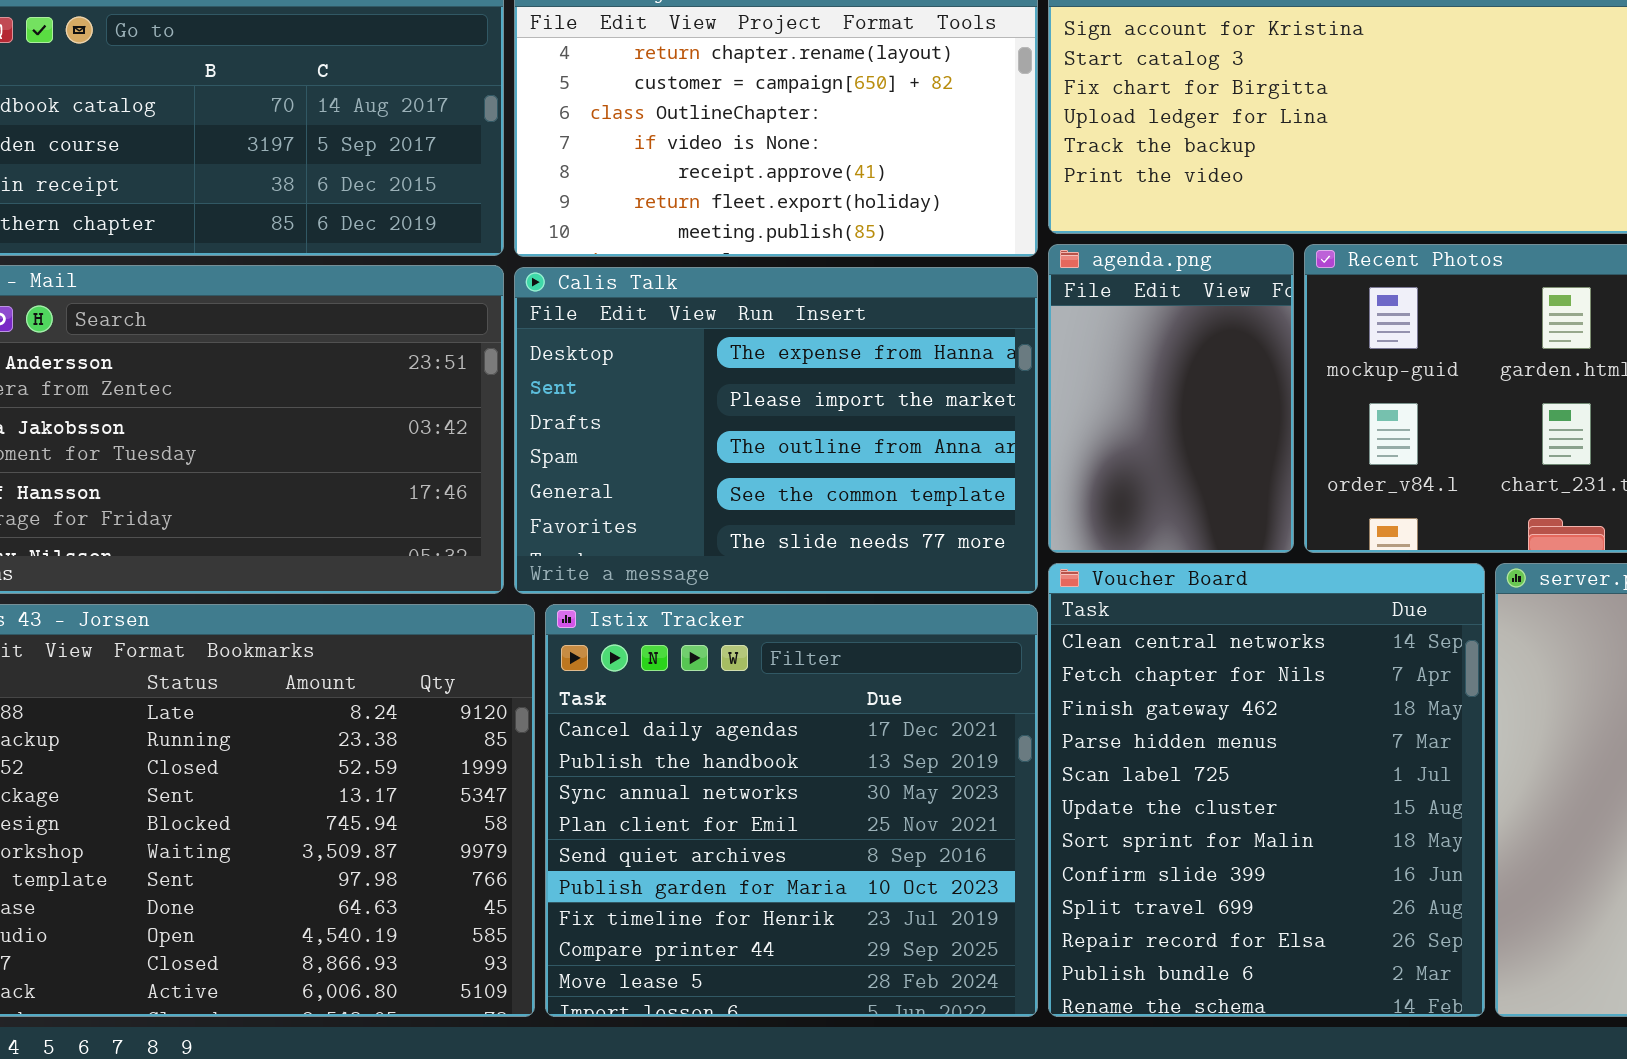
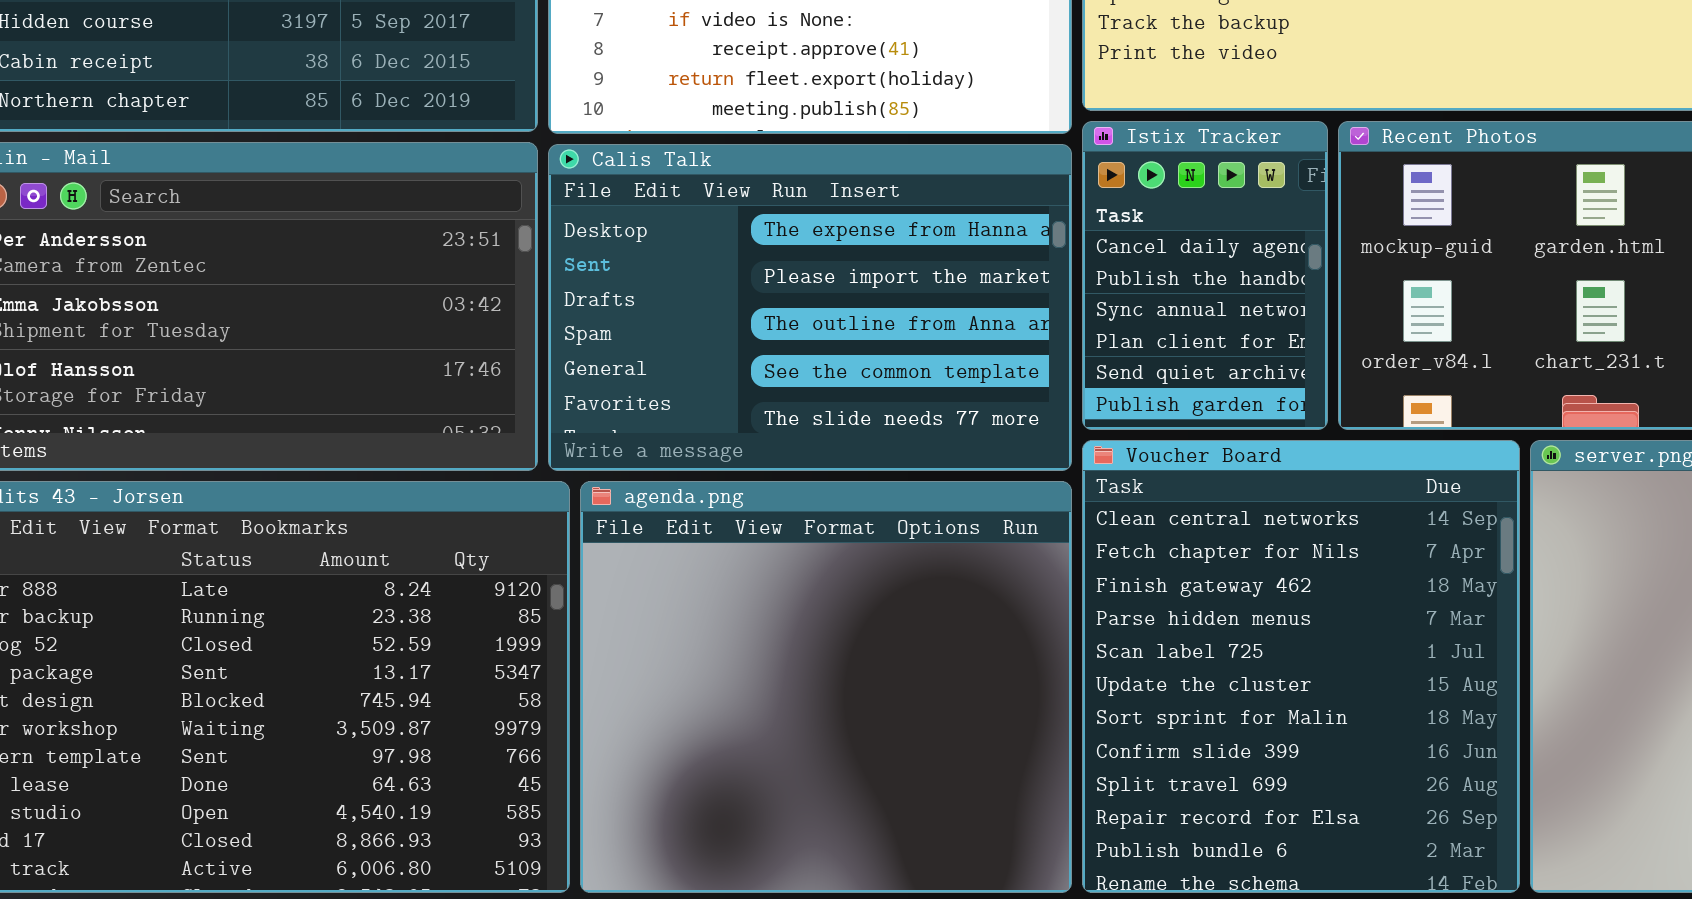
agenda.png: [1048,244,1294,553] -> [580,481,1072,893], moved, resized
Istix Tracker: [545,604,1038,1017] -> [1082,121,1328,430], moved, resized

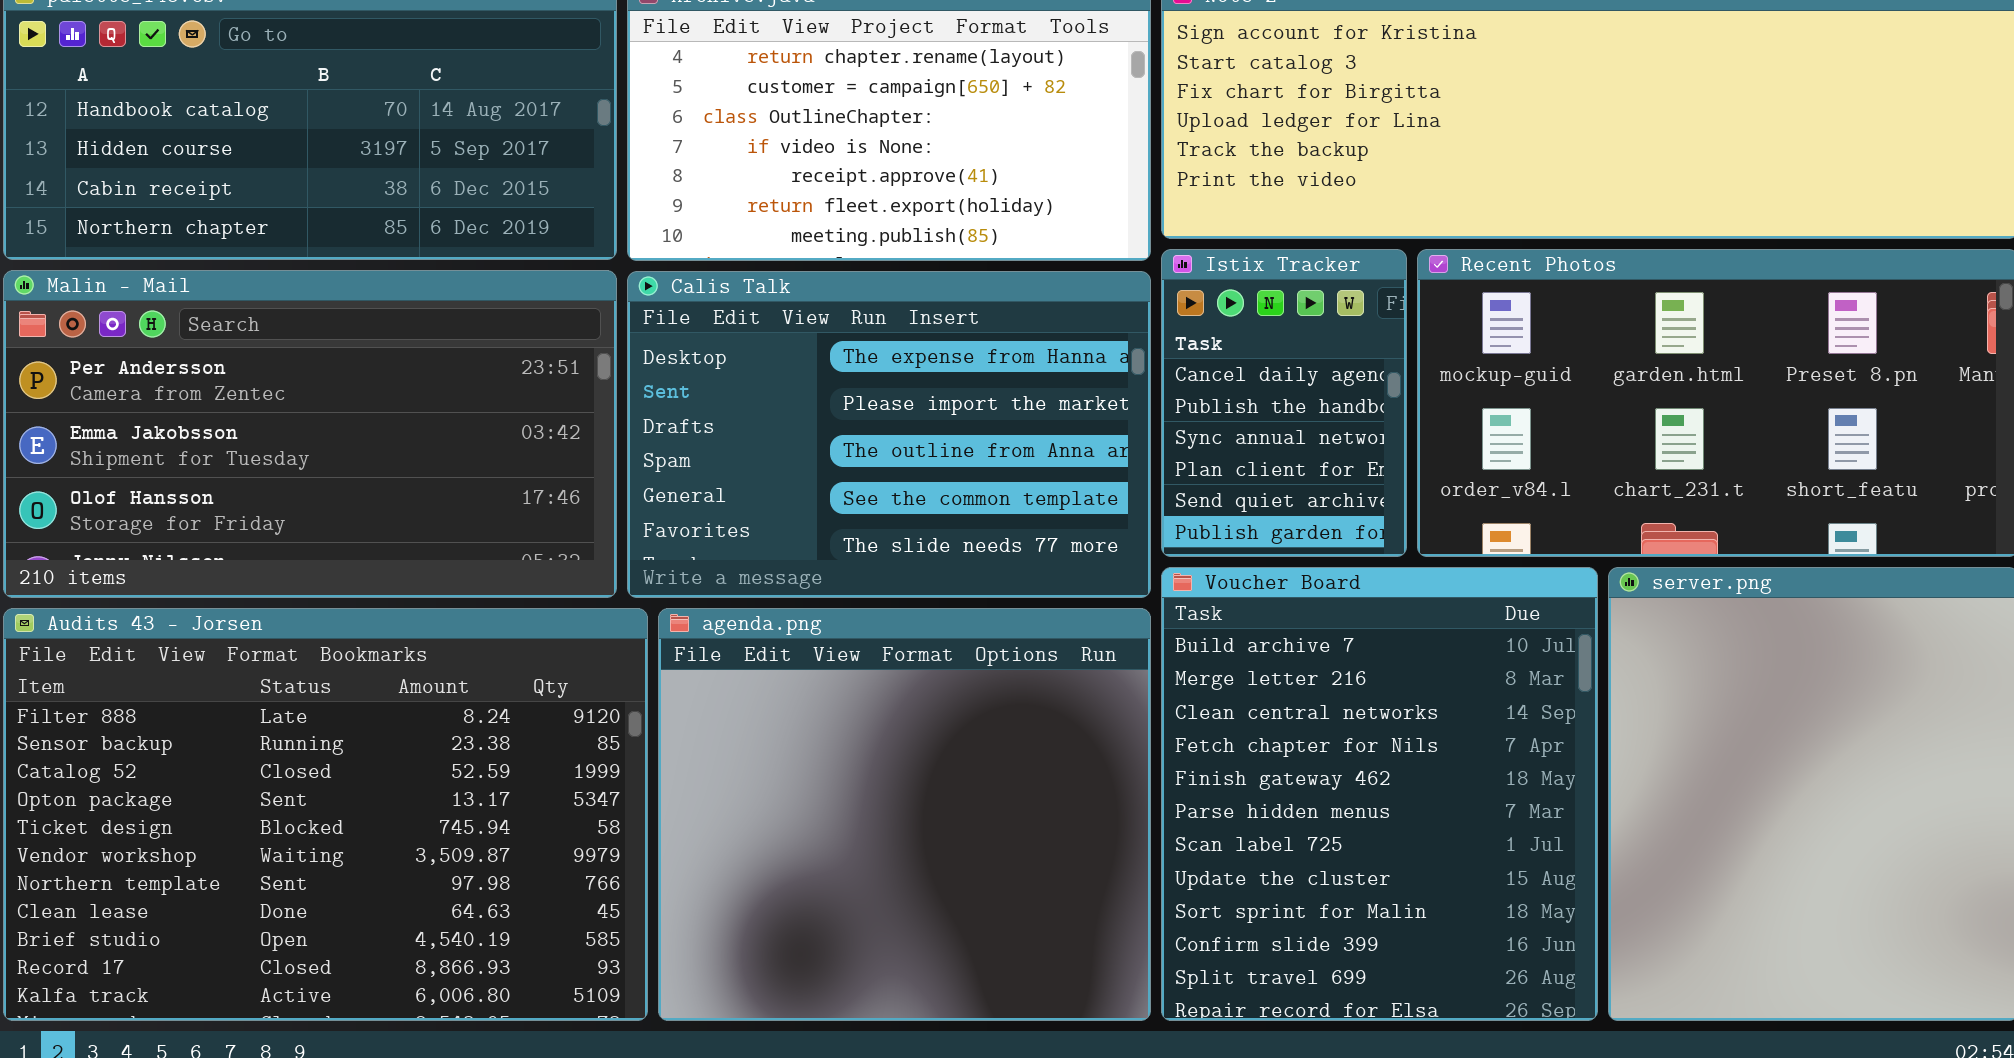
Voucher Board: [1082,440,1520,893] -> [1161,567,1598,1021], scrolled up 2 rows

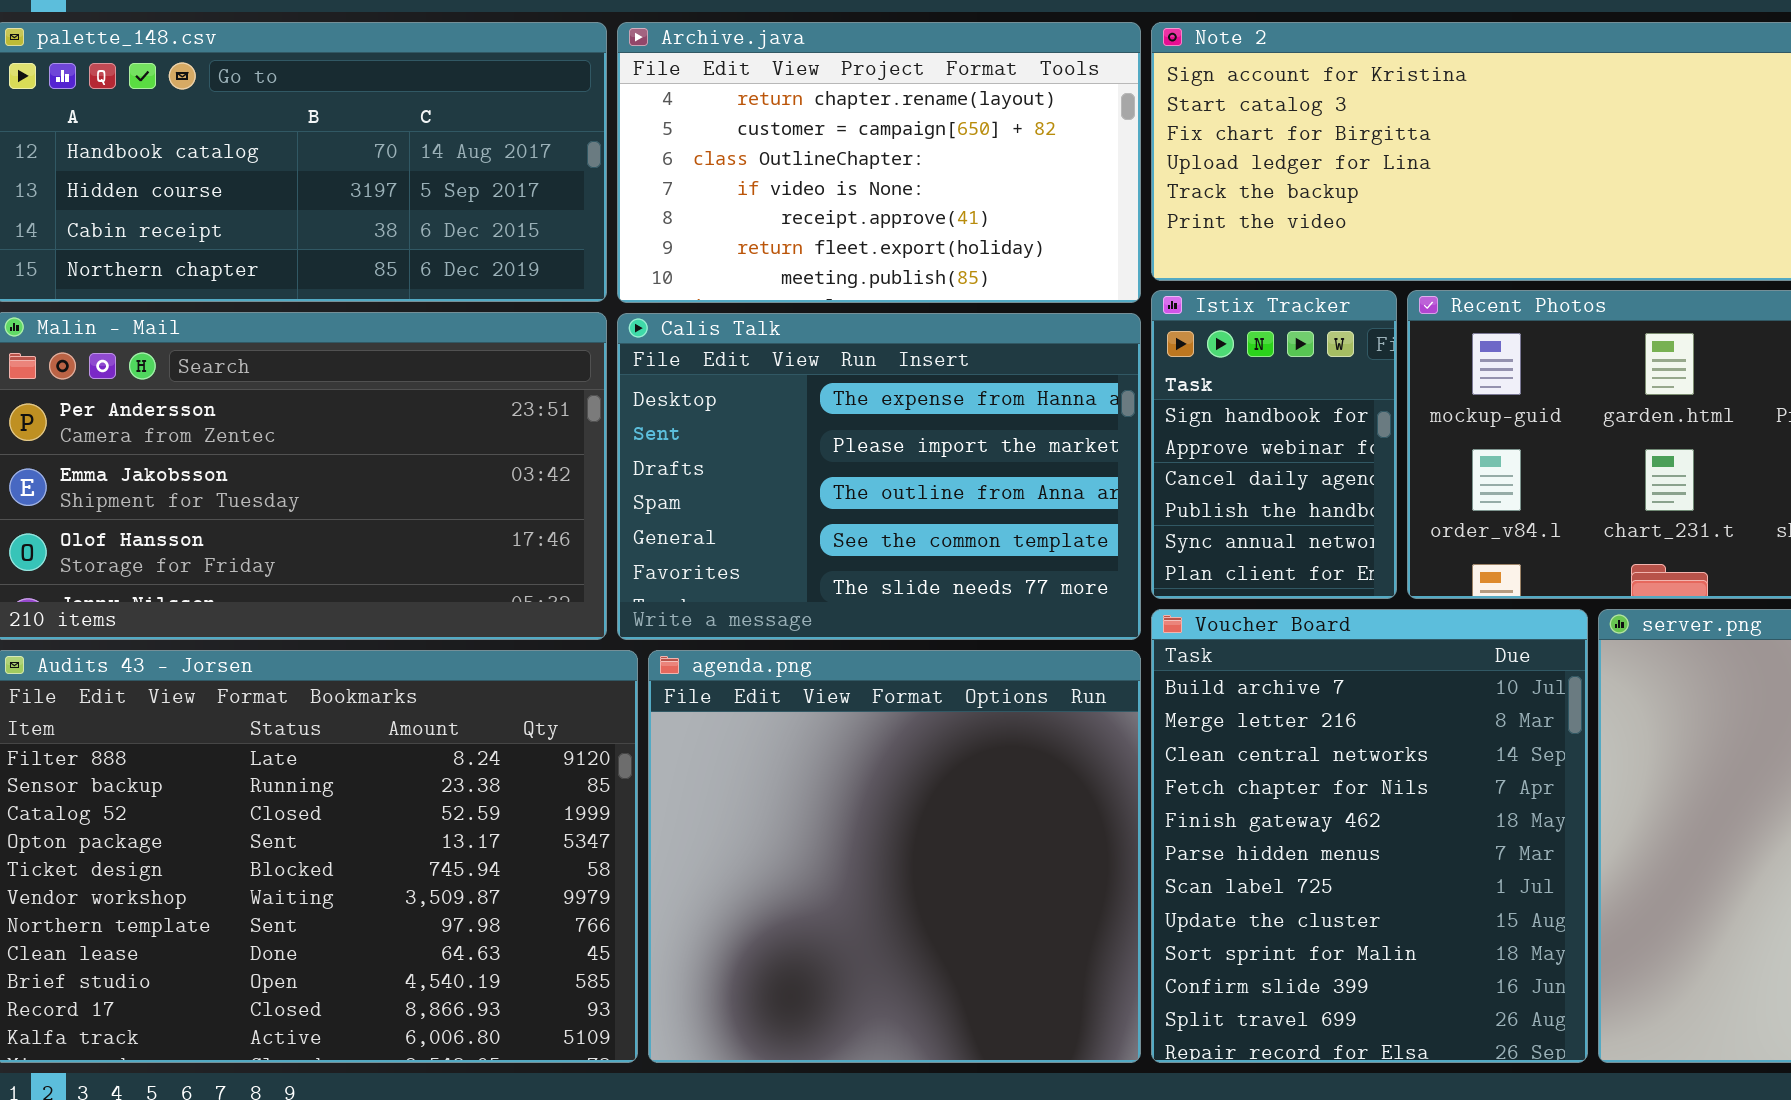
Istix Tracker: [1161,249,1407,557] -> [1151,290,1397,599], scrolled up 2 rows

